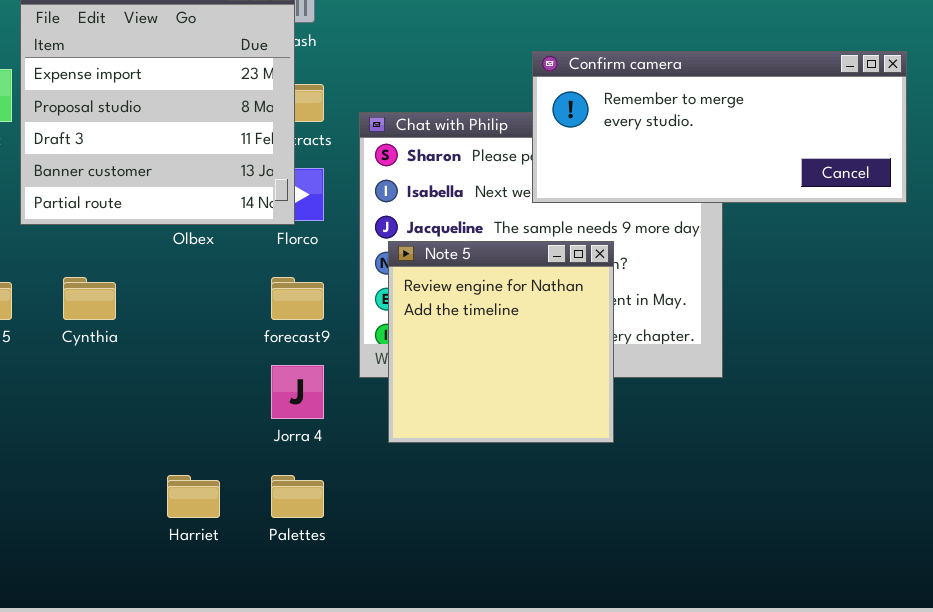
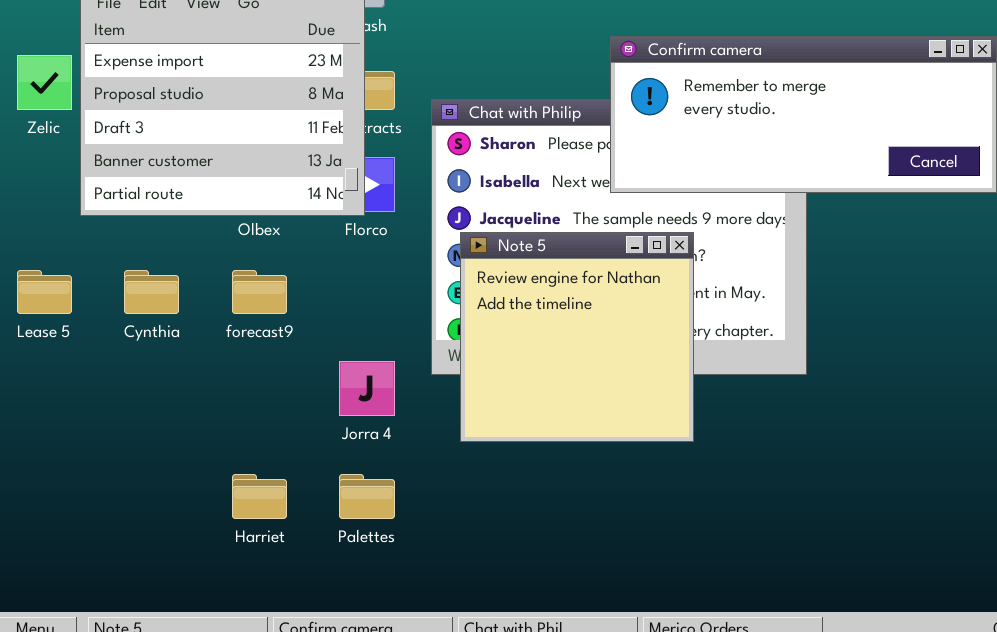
forecast9: [271,277,324,320] -> [232,270,287,314], moved

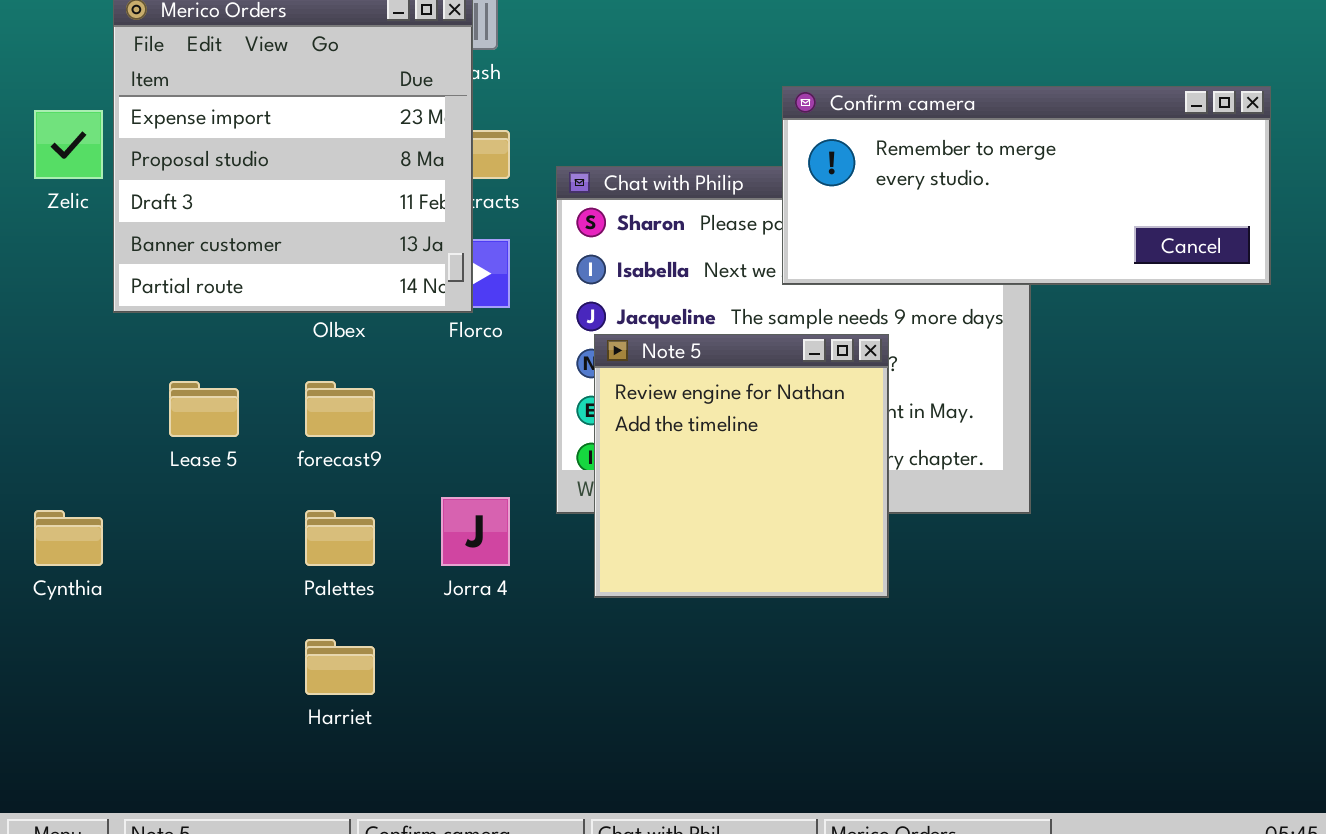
Lease 5: [17,270,72,314] -> [169,381,239,437], moved
Cynthia: [124,270,179,314] -> [34,510,103,566], moved
Palettes: [339,474,395,519] -> [305,510,375,566], moved

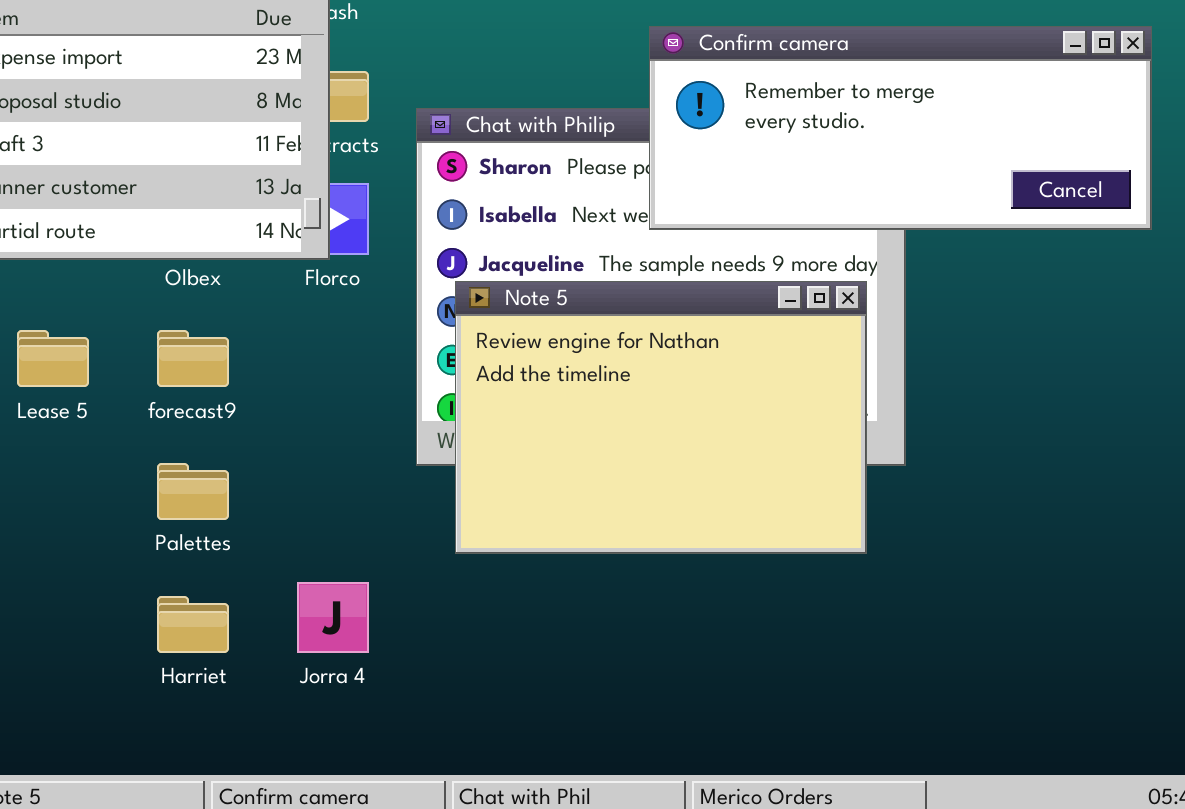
Note 5: [594,334,889,598] -> [455,281,867,554], resized
Jorra 4: [441,497,510,566] -> [297,582,369,653], moved

